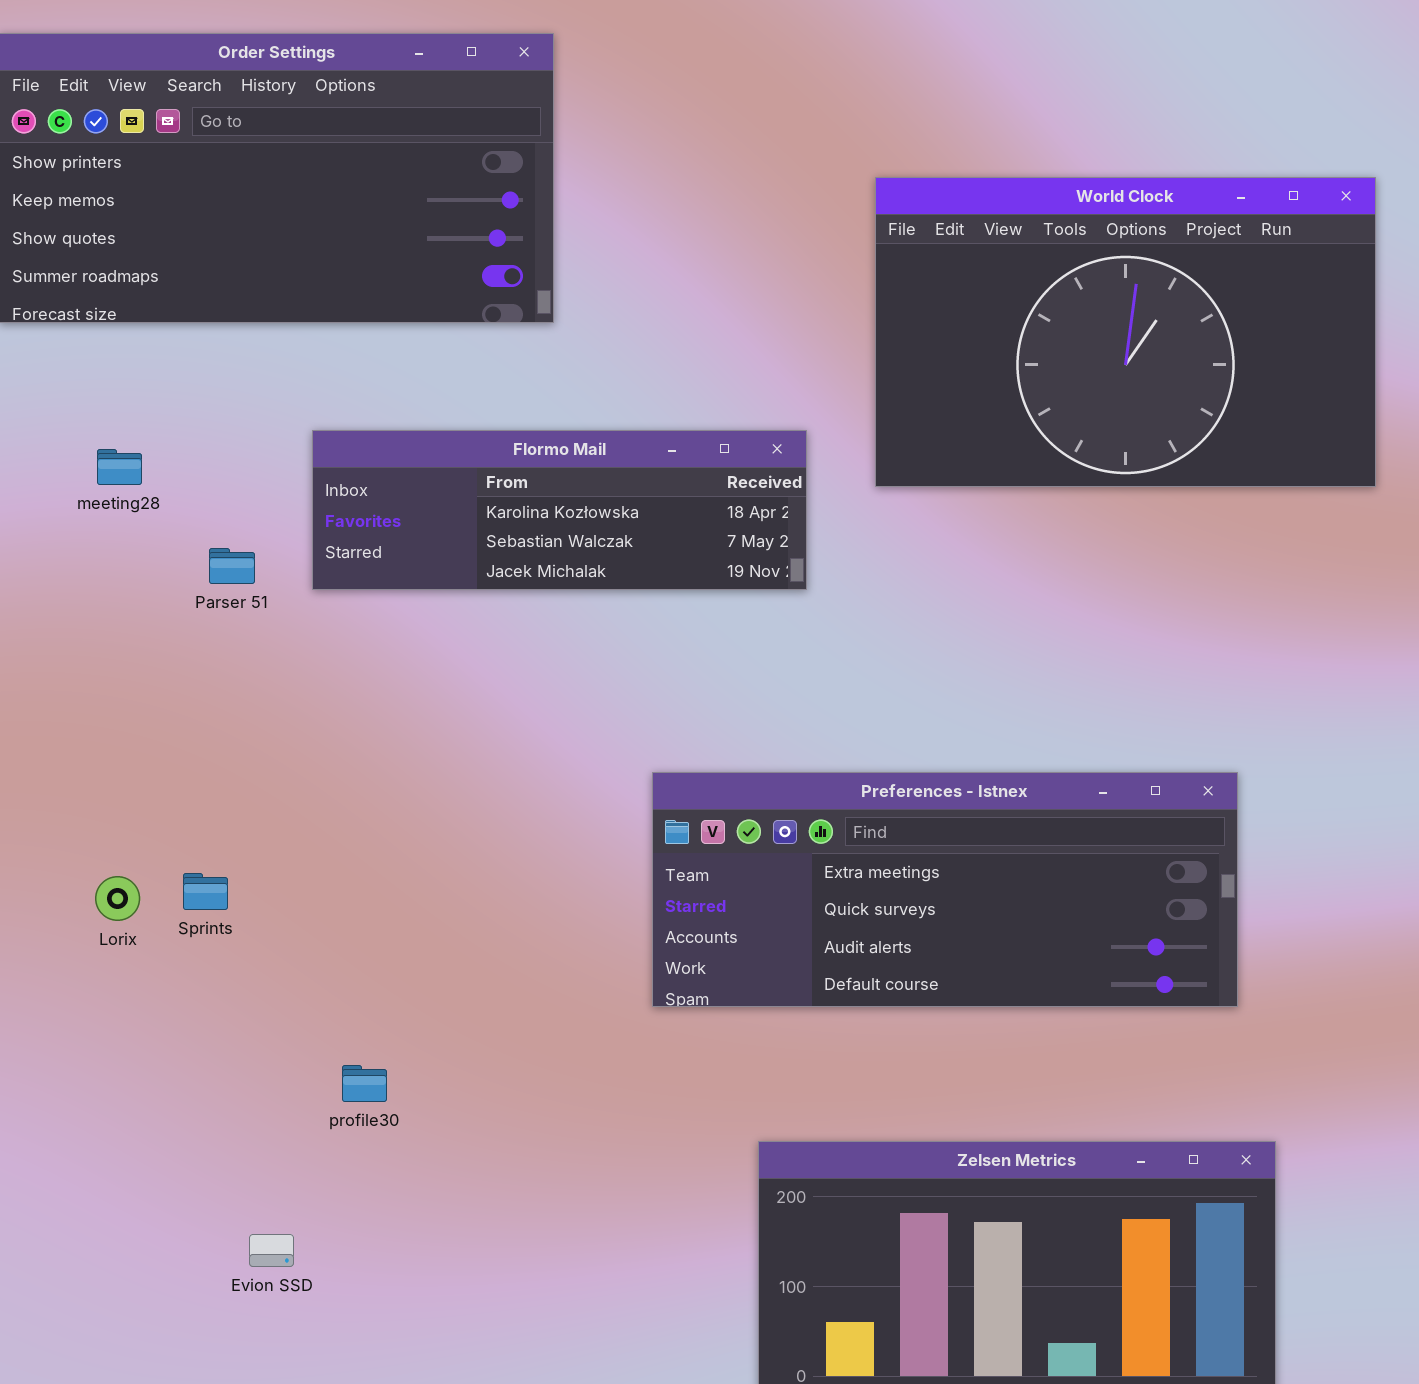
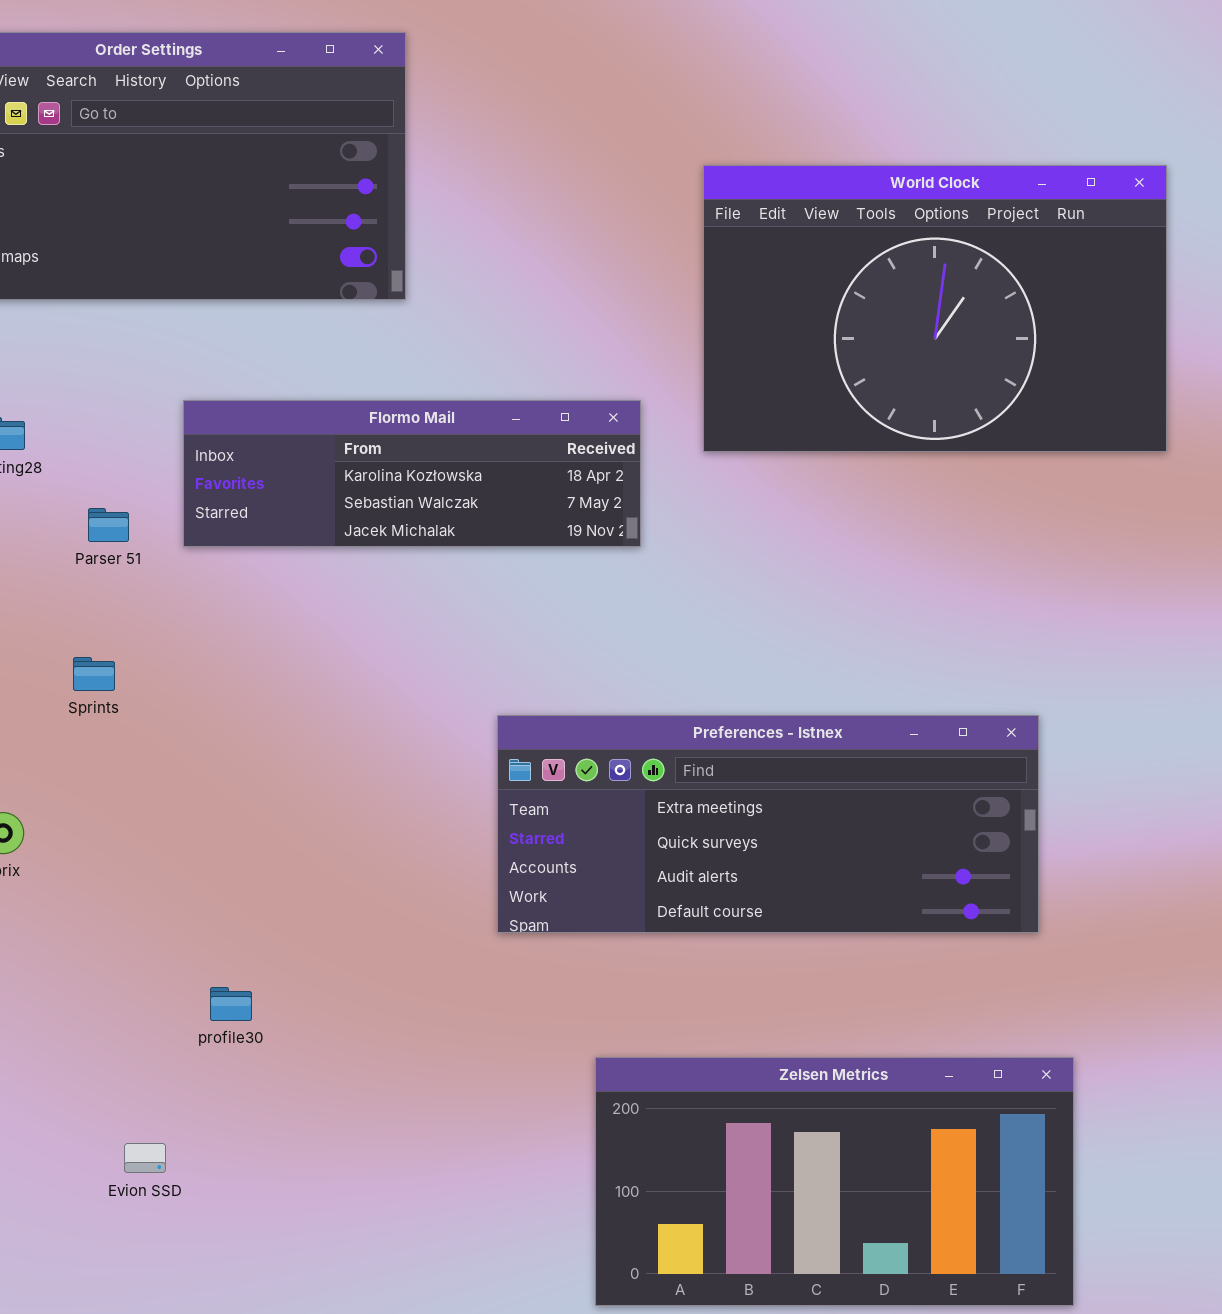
Sprints: [183,873,228,910] -> [73,657,115,691], moved

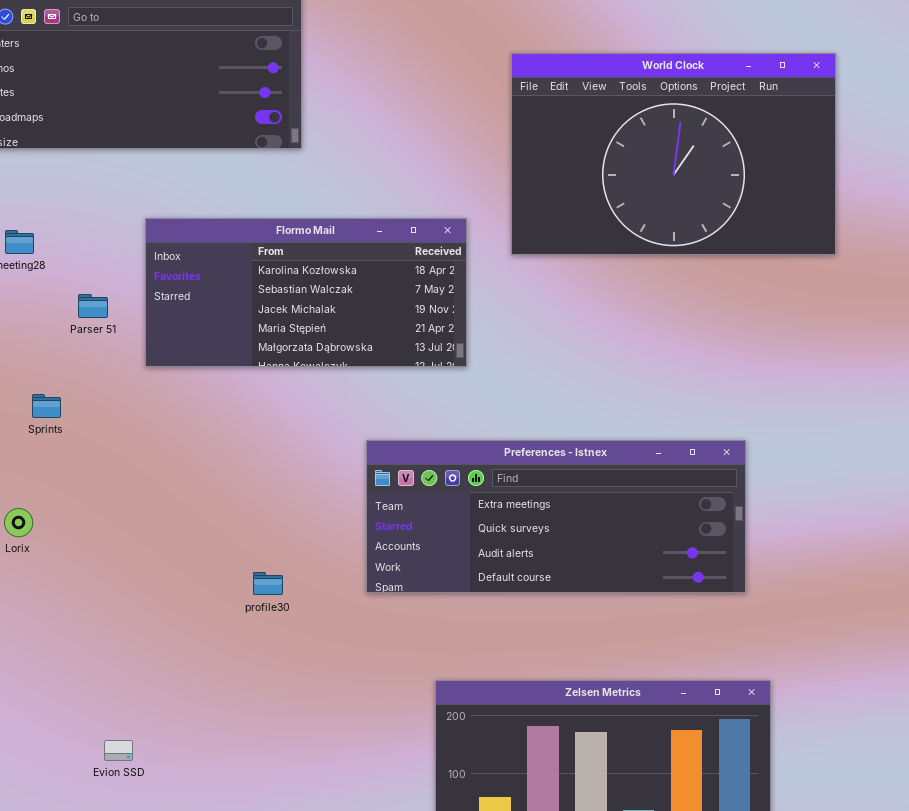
Flormo Mail: [183,400,641,547] -> [145,218,467,367], resized
Sprints: [73,657,115,691] -> [32,394,61,418], moved
profile30: [210,987,252,1021] -> [253,572,283,595], moved

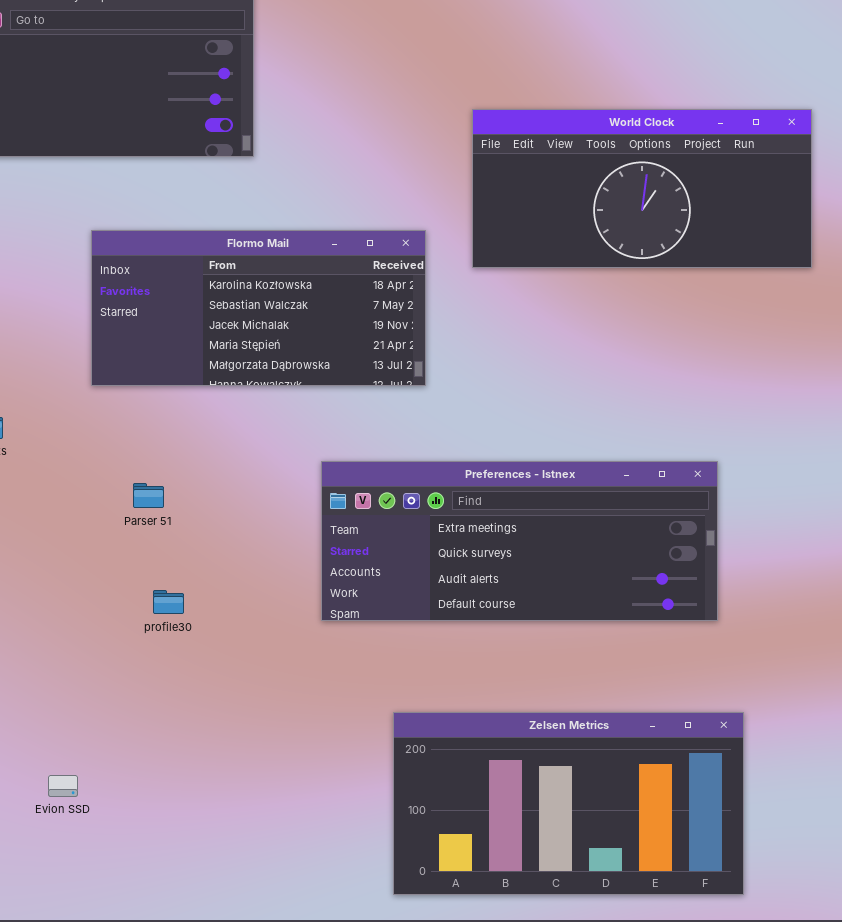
World Clock: [511,53,836,255] -> [472,109,812,268], resized
Parser 51: [78,294,108,318] -> [133,483,164,508], moved
profile30: [253,572,283,595] -> [153,590,184,614], moved

